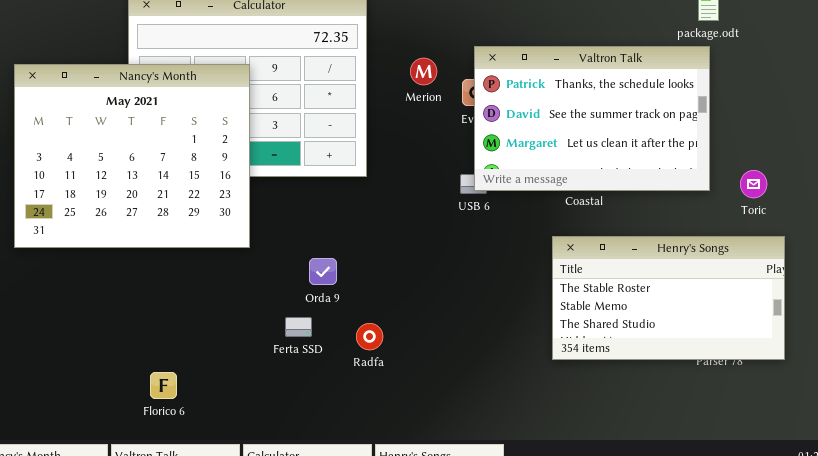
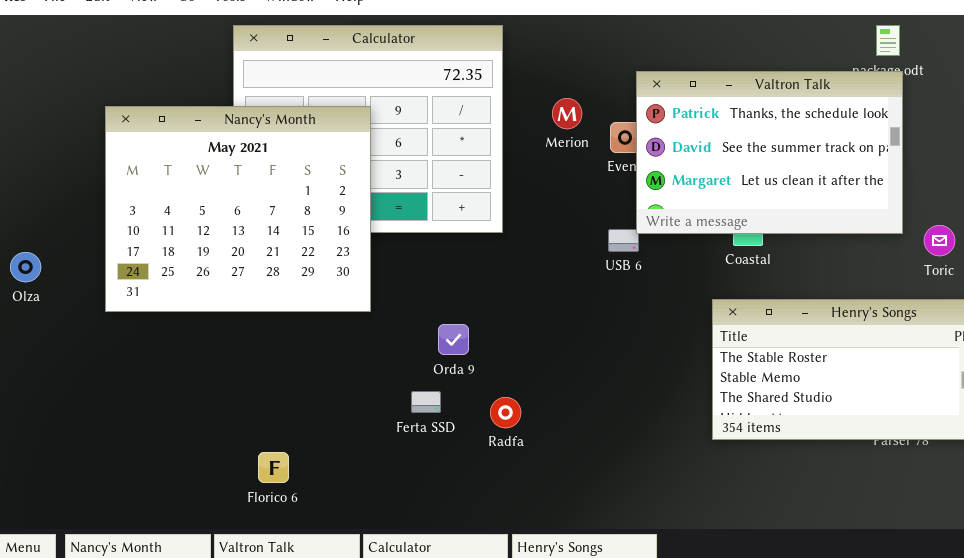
Valtron Talk: [474,46,710,191] -> [636,71,903,234], moved

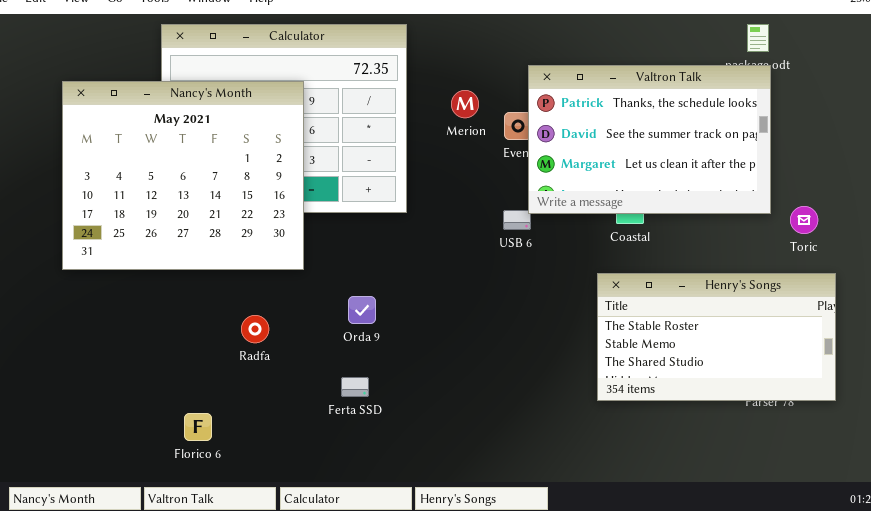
Nancy's Month: [105,106,371,312] -> [62,81,304,270], moved
Ferta SSD: [411,391,441,413] -> [341,377,369,397], moved
Radfa: [490,397,521,428] -> [241,315,269,343], moved

